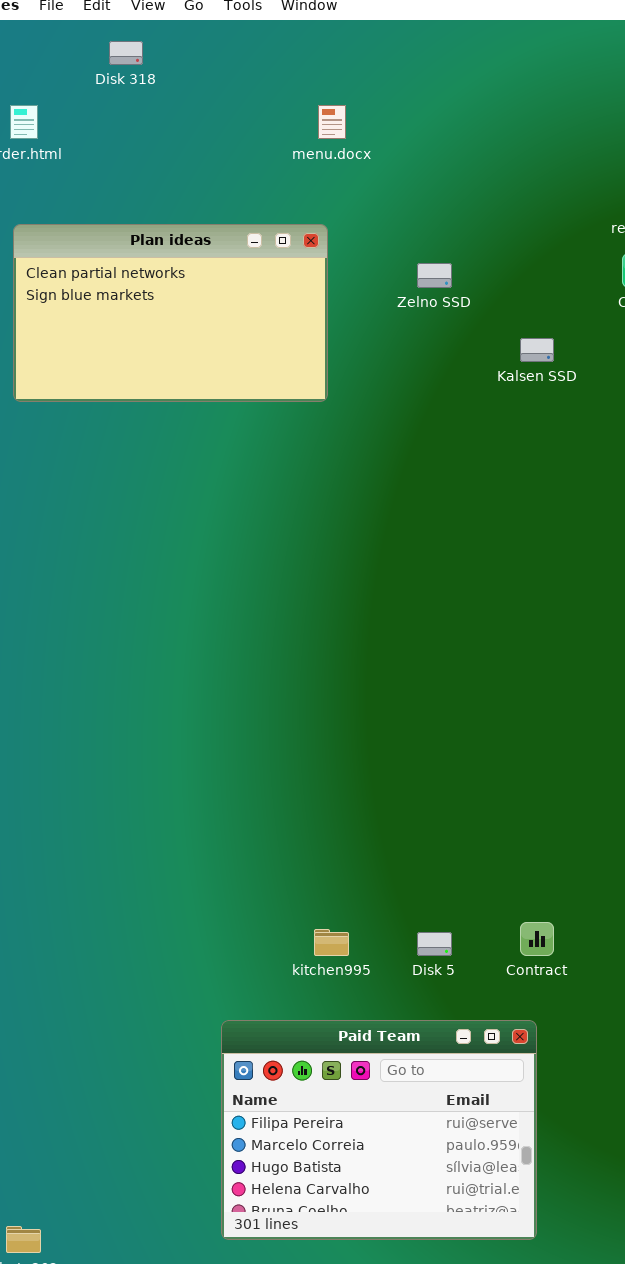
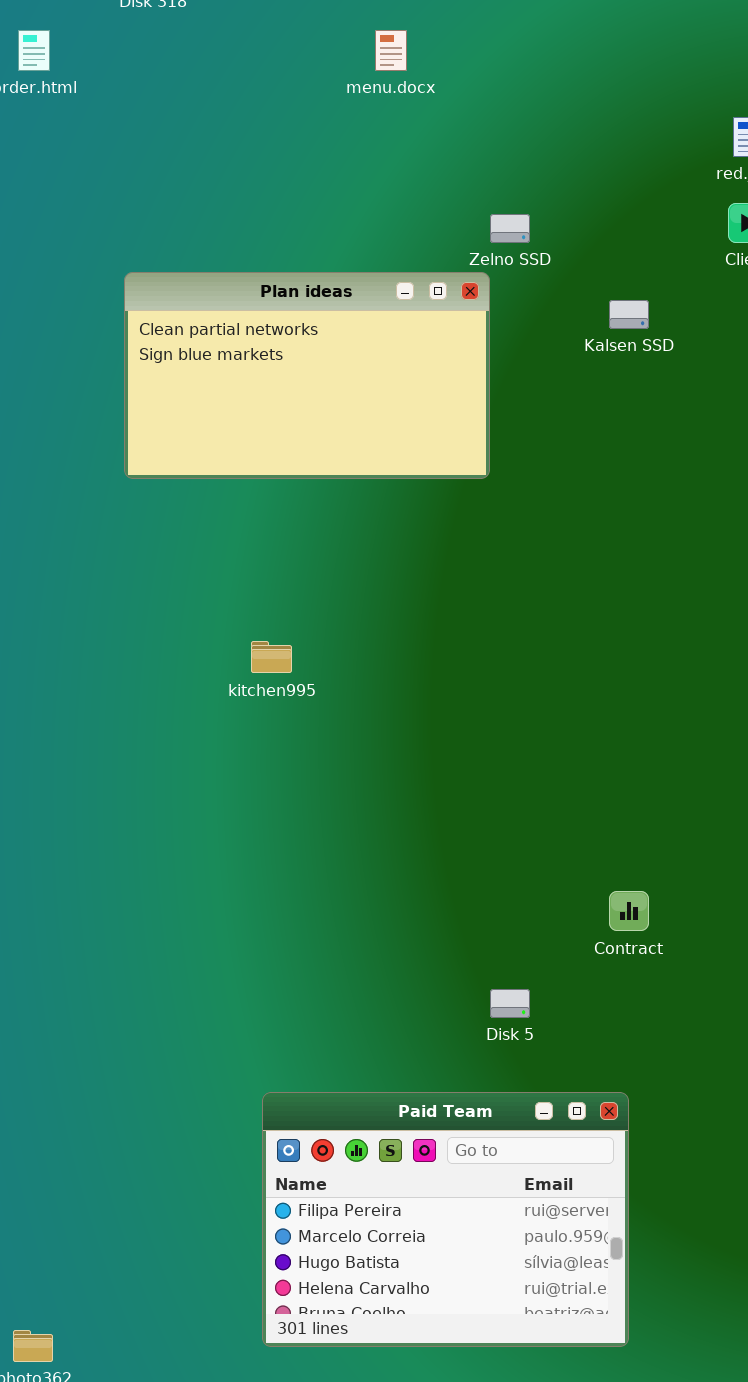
Plan ideas: [13,224,328,402] -> [124,272,490,479], moved
Contract: [520,922,554,956] -> [609,891,649,931], moved
kitchen995: [314,929,349,956] -> [251,641,292,673], moved

